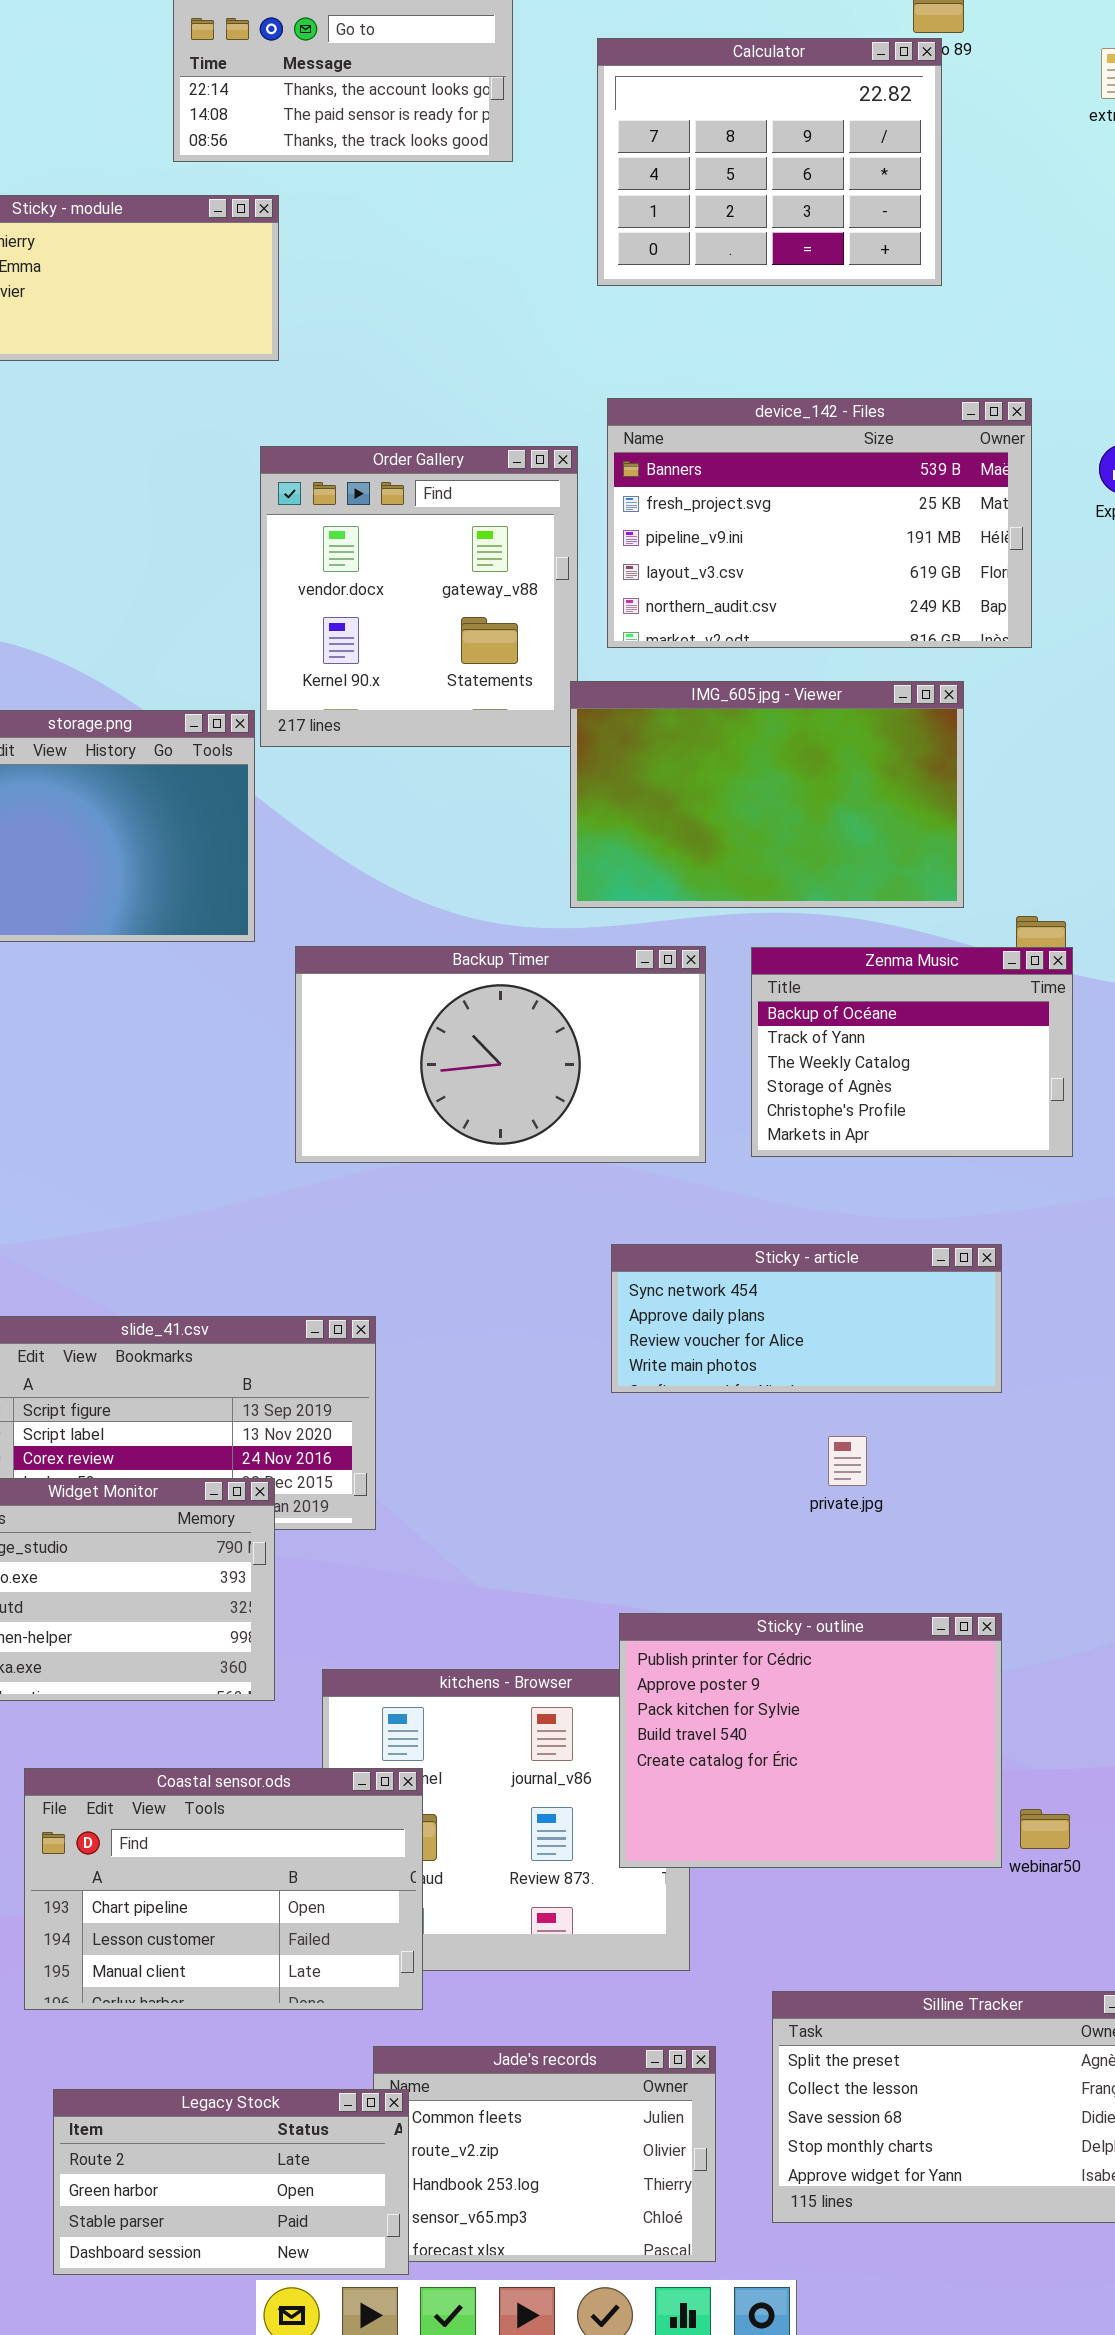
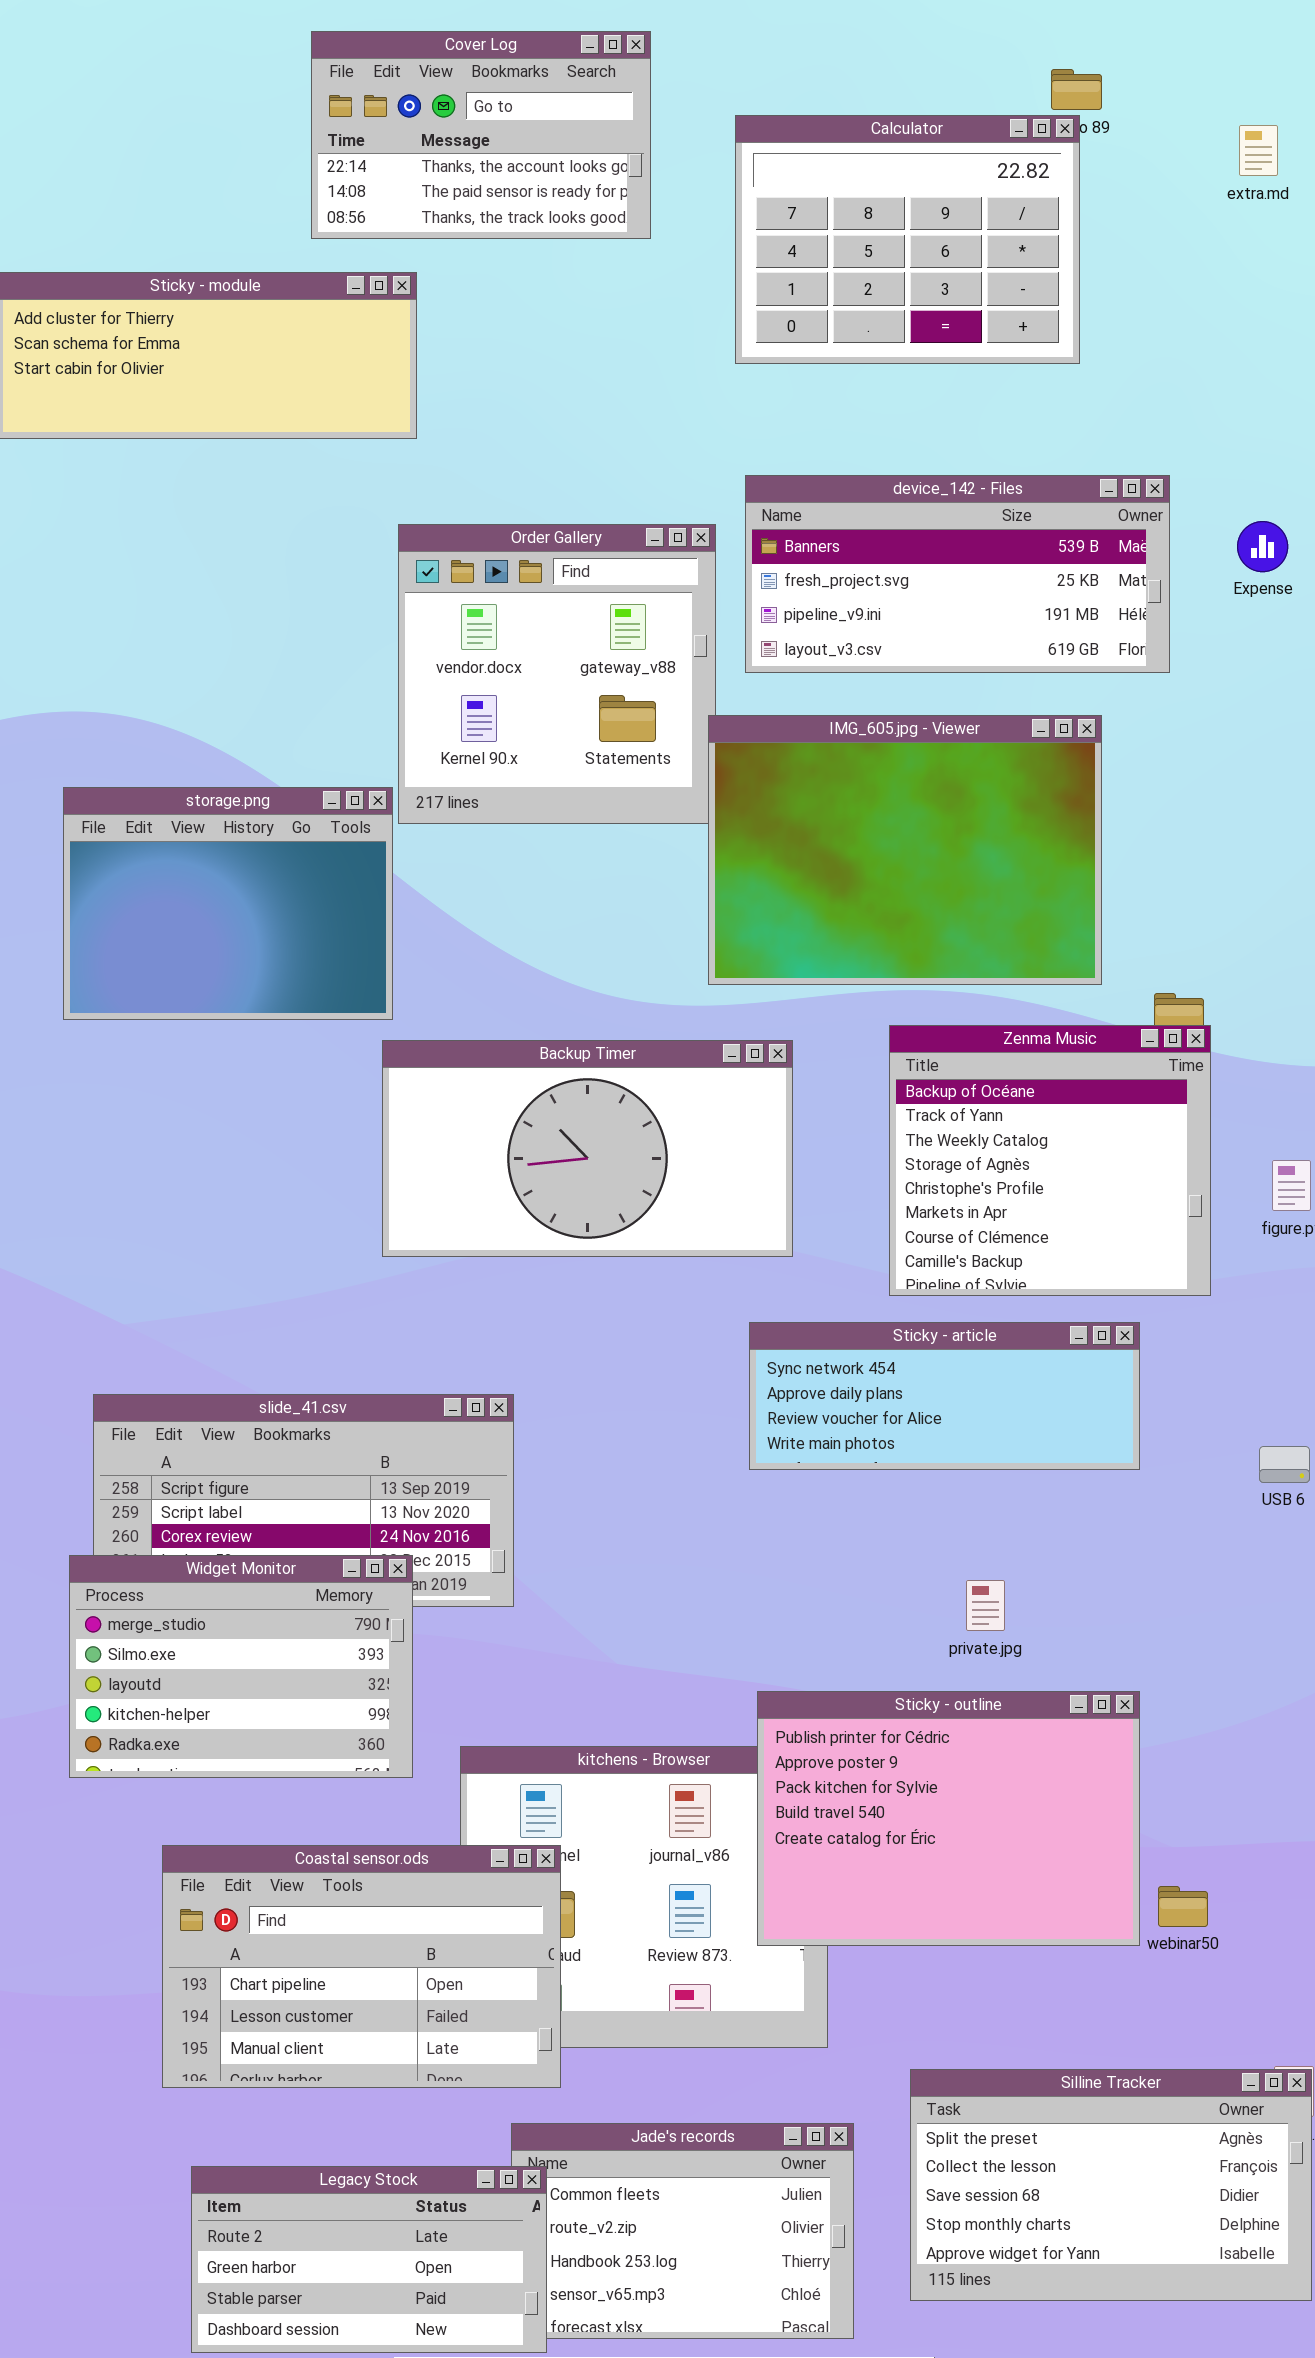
device_142 - Files: [607,398,1032,648] -> [745,475,1170,673], resized
IMG_605.jpg - Viewer: [570,681,964,908] -> [708,715,1102,985], resized
Backup Timer: [295,946,706,1163] -> [382,1040,793,1257], moved
Zenma Music: [751,947,1073,1157] -> [889,1025,1211,1296], resized
private.jpg: [828,1436,867,1486] -> [966,1580,1005,1631], moved

